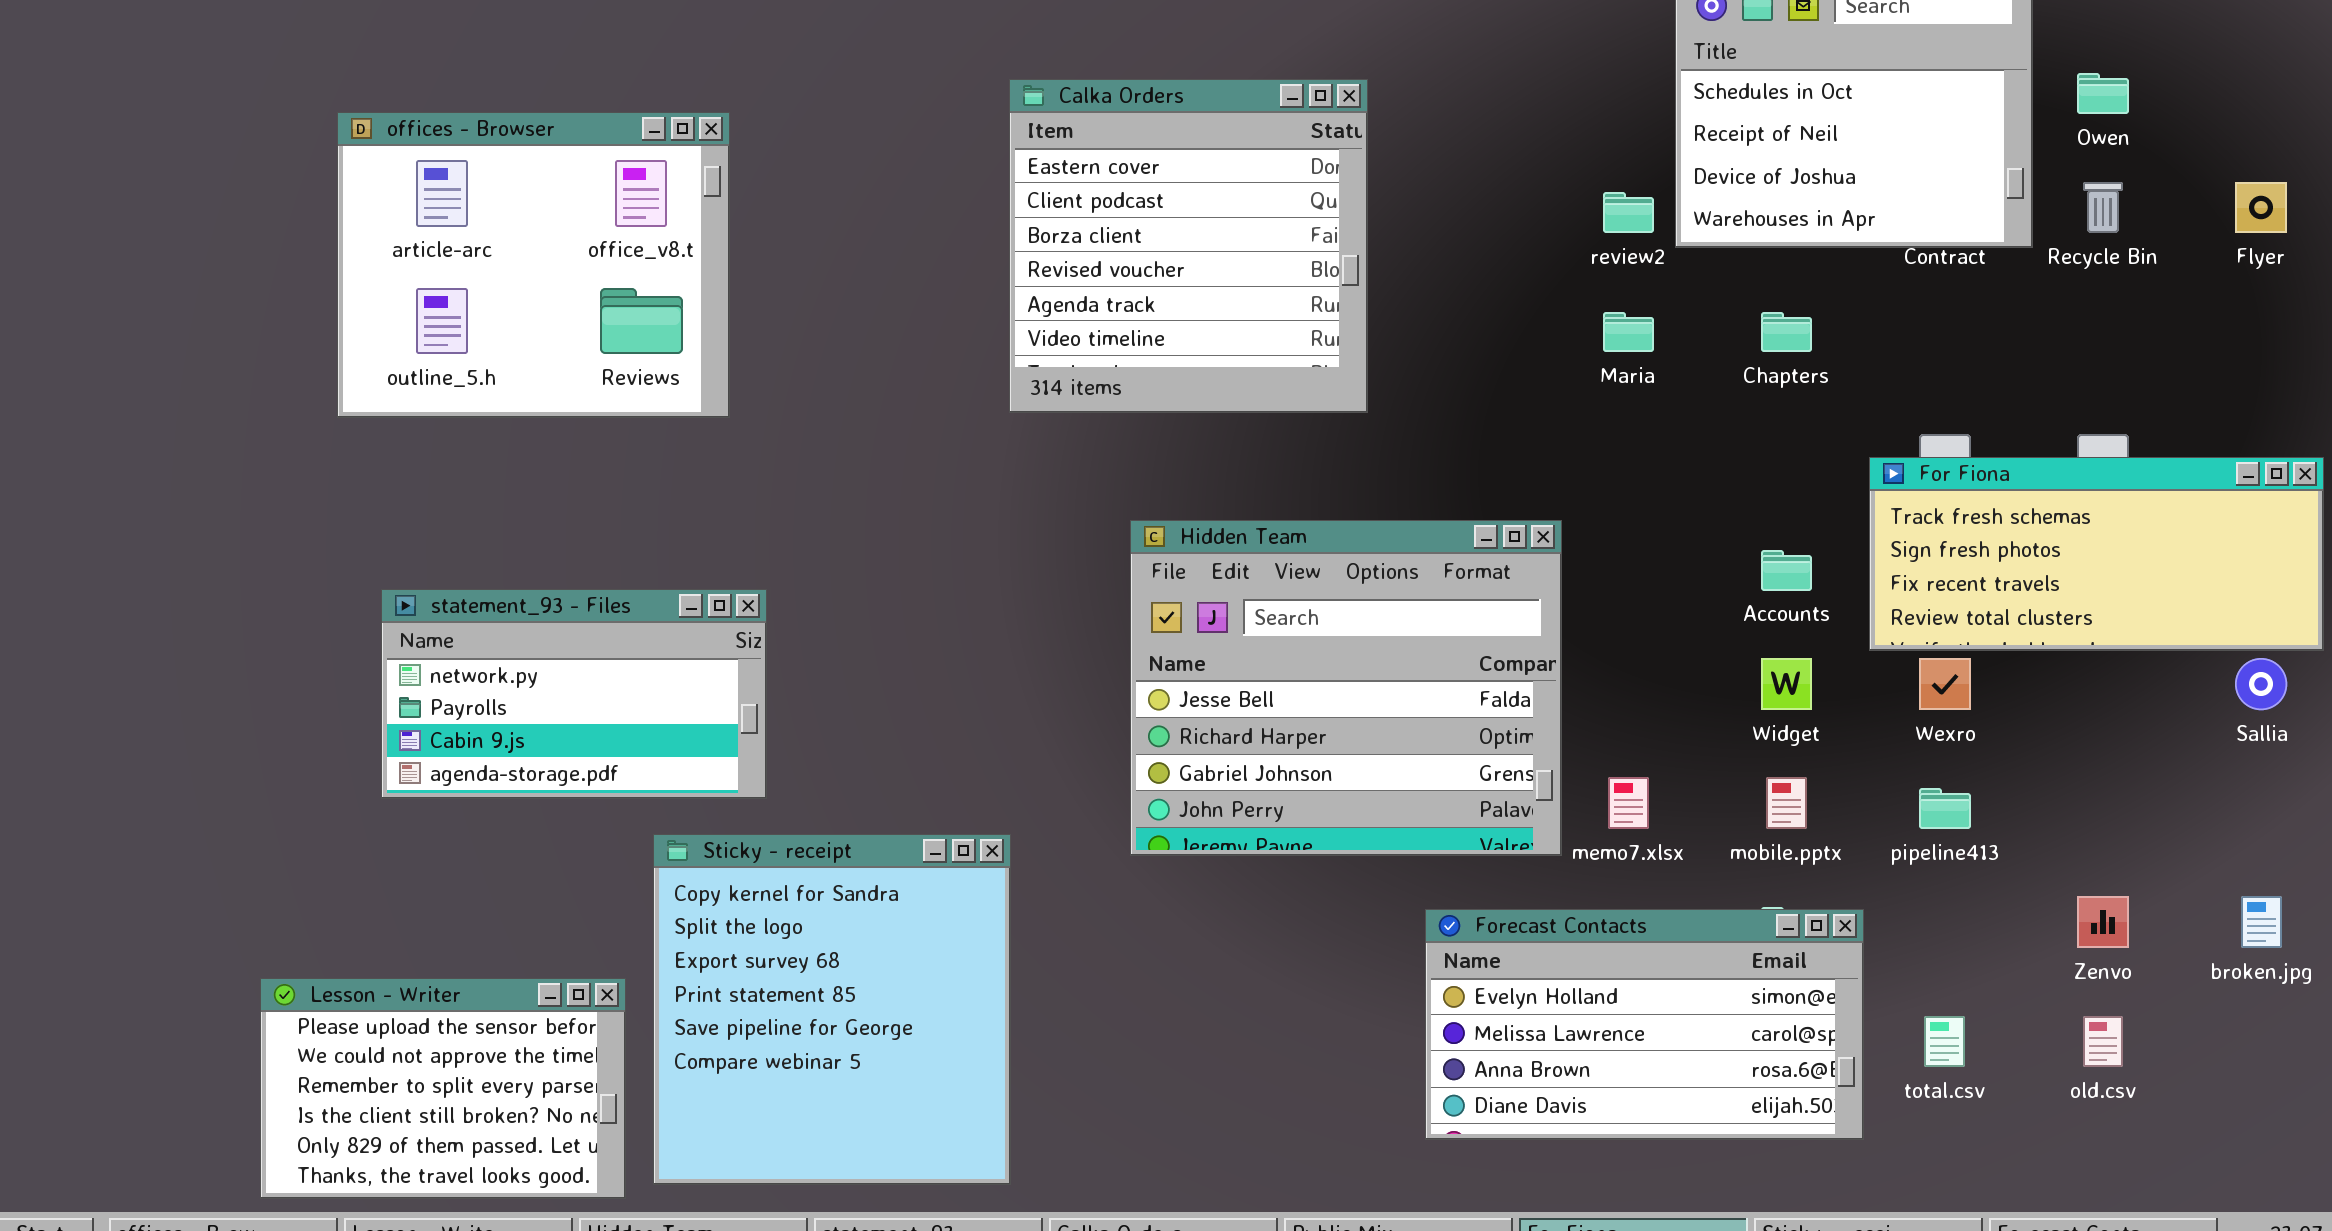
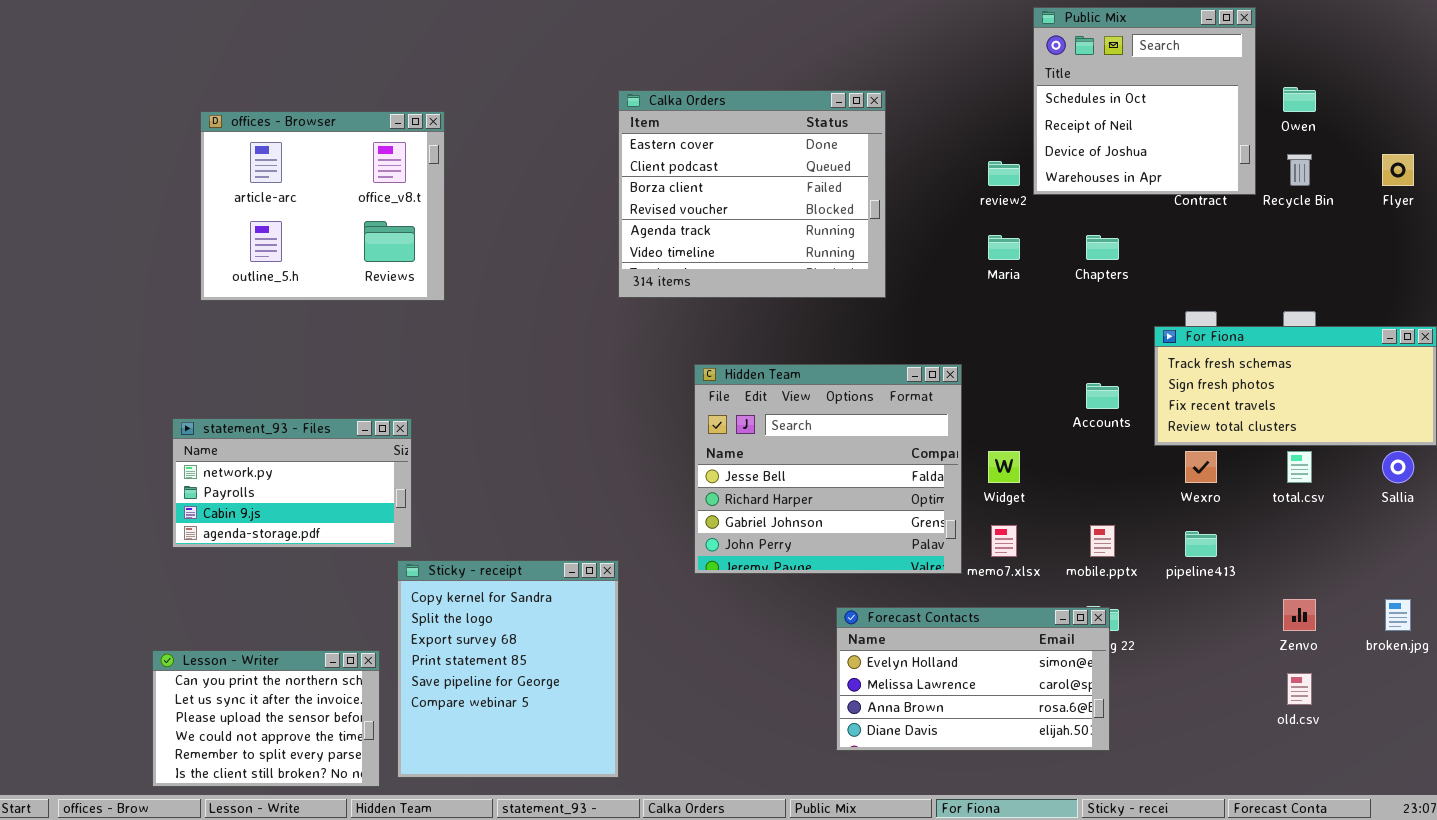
Calka Orders: [1009,79,1368,413] -> [618,90,886,298], resized
statement_93 - Files: [381,589,767,799] -> [172,418,412,548], moved
Widget: [1761,658,1812,710] -> [988,451,1020,483], moved
Forecast Contacts: [1425,909,1864,1140] -> [836,607,1110,751], moved
Lesson - Writer: [260,978,626,1199] -> [152,650,380,787], scrolled up 2 rows
total.csv: [1924,1016,1965,1067] -> [1287,451,1312,483], moved

